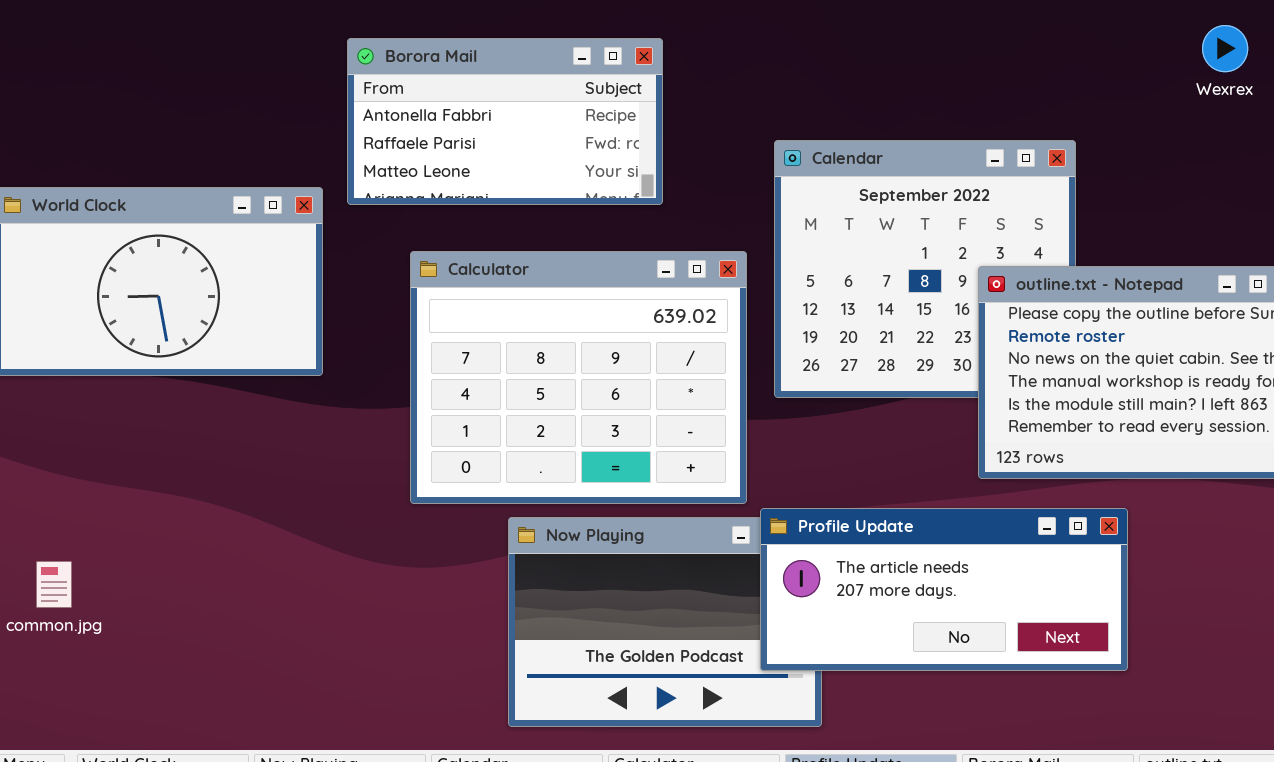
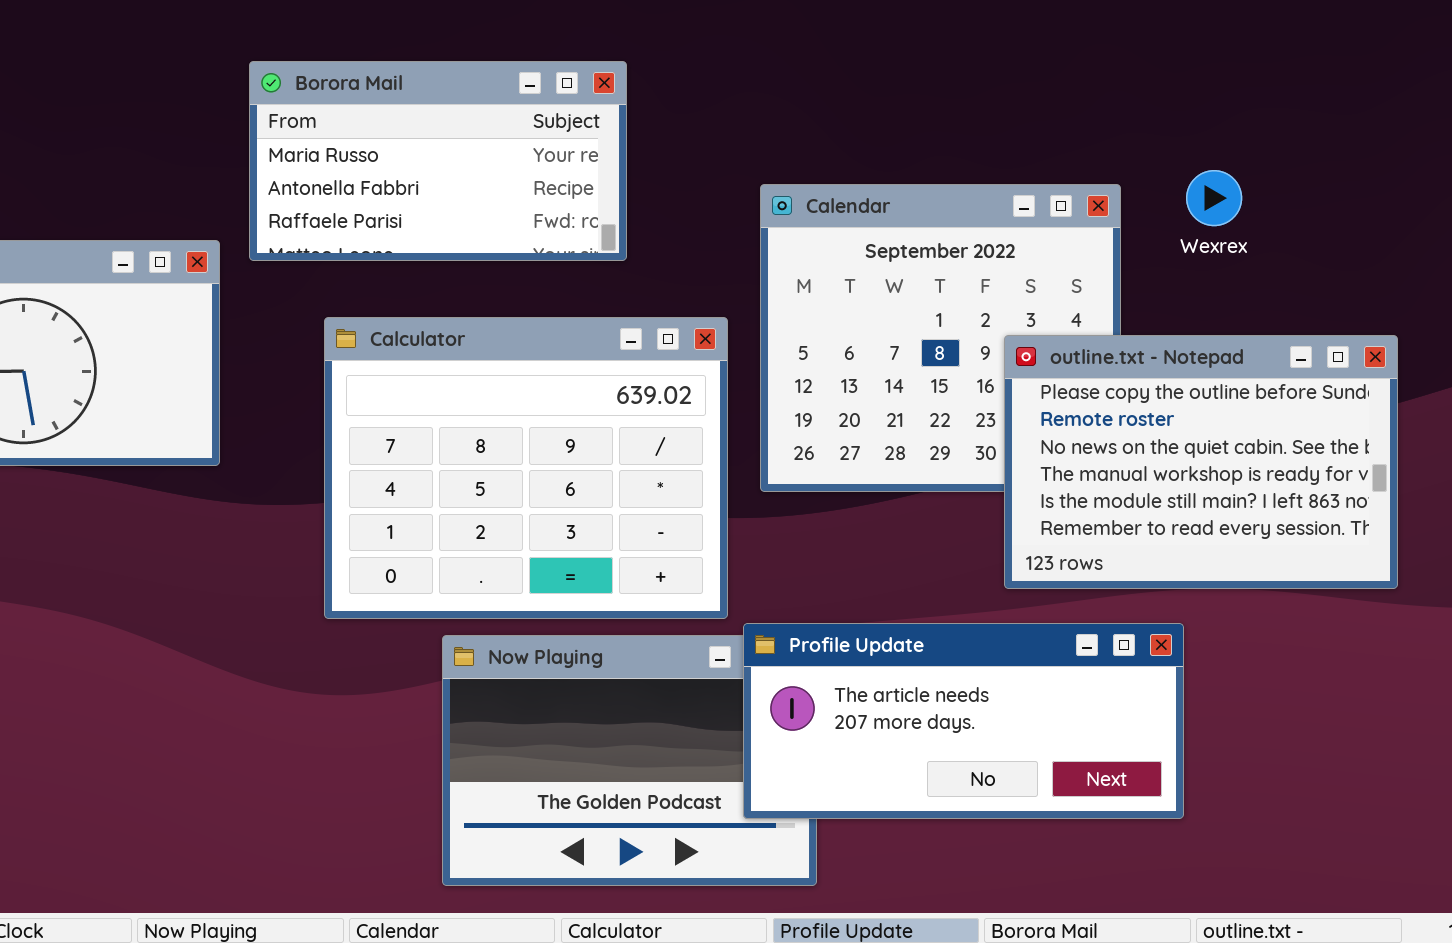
Wexrex: [1202,25,1248,72] -> [1186,170,1242,226], moved
Borora Mail: [347,38,663,205] -> [249,61,627,261], scrolled up 1 row

